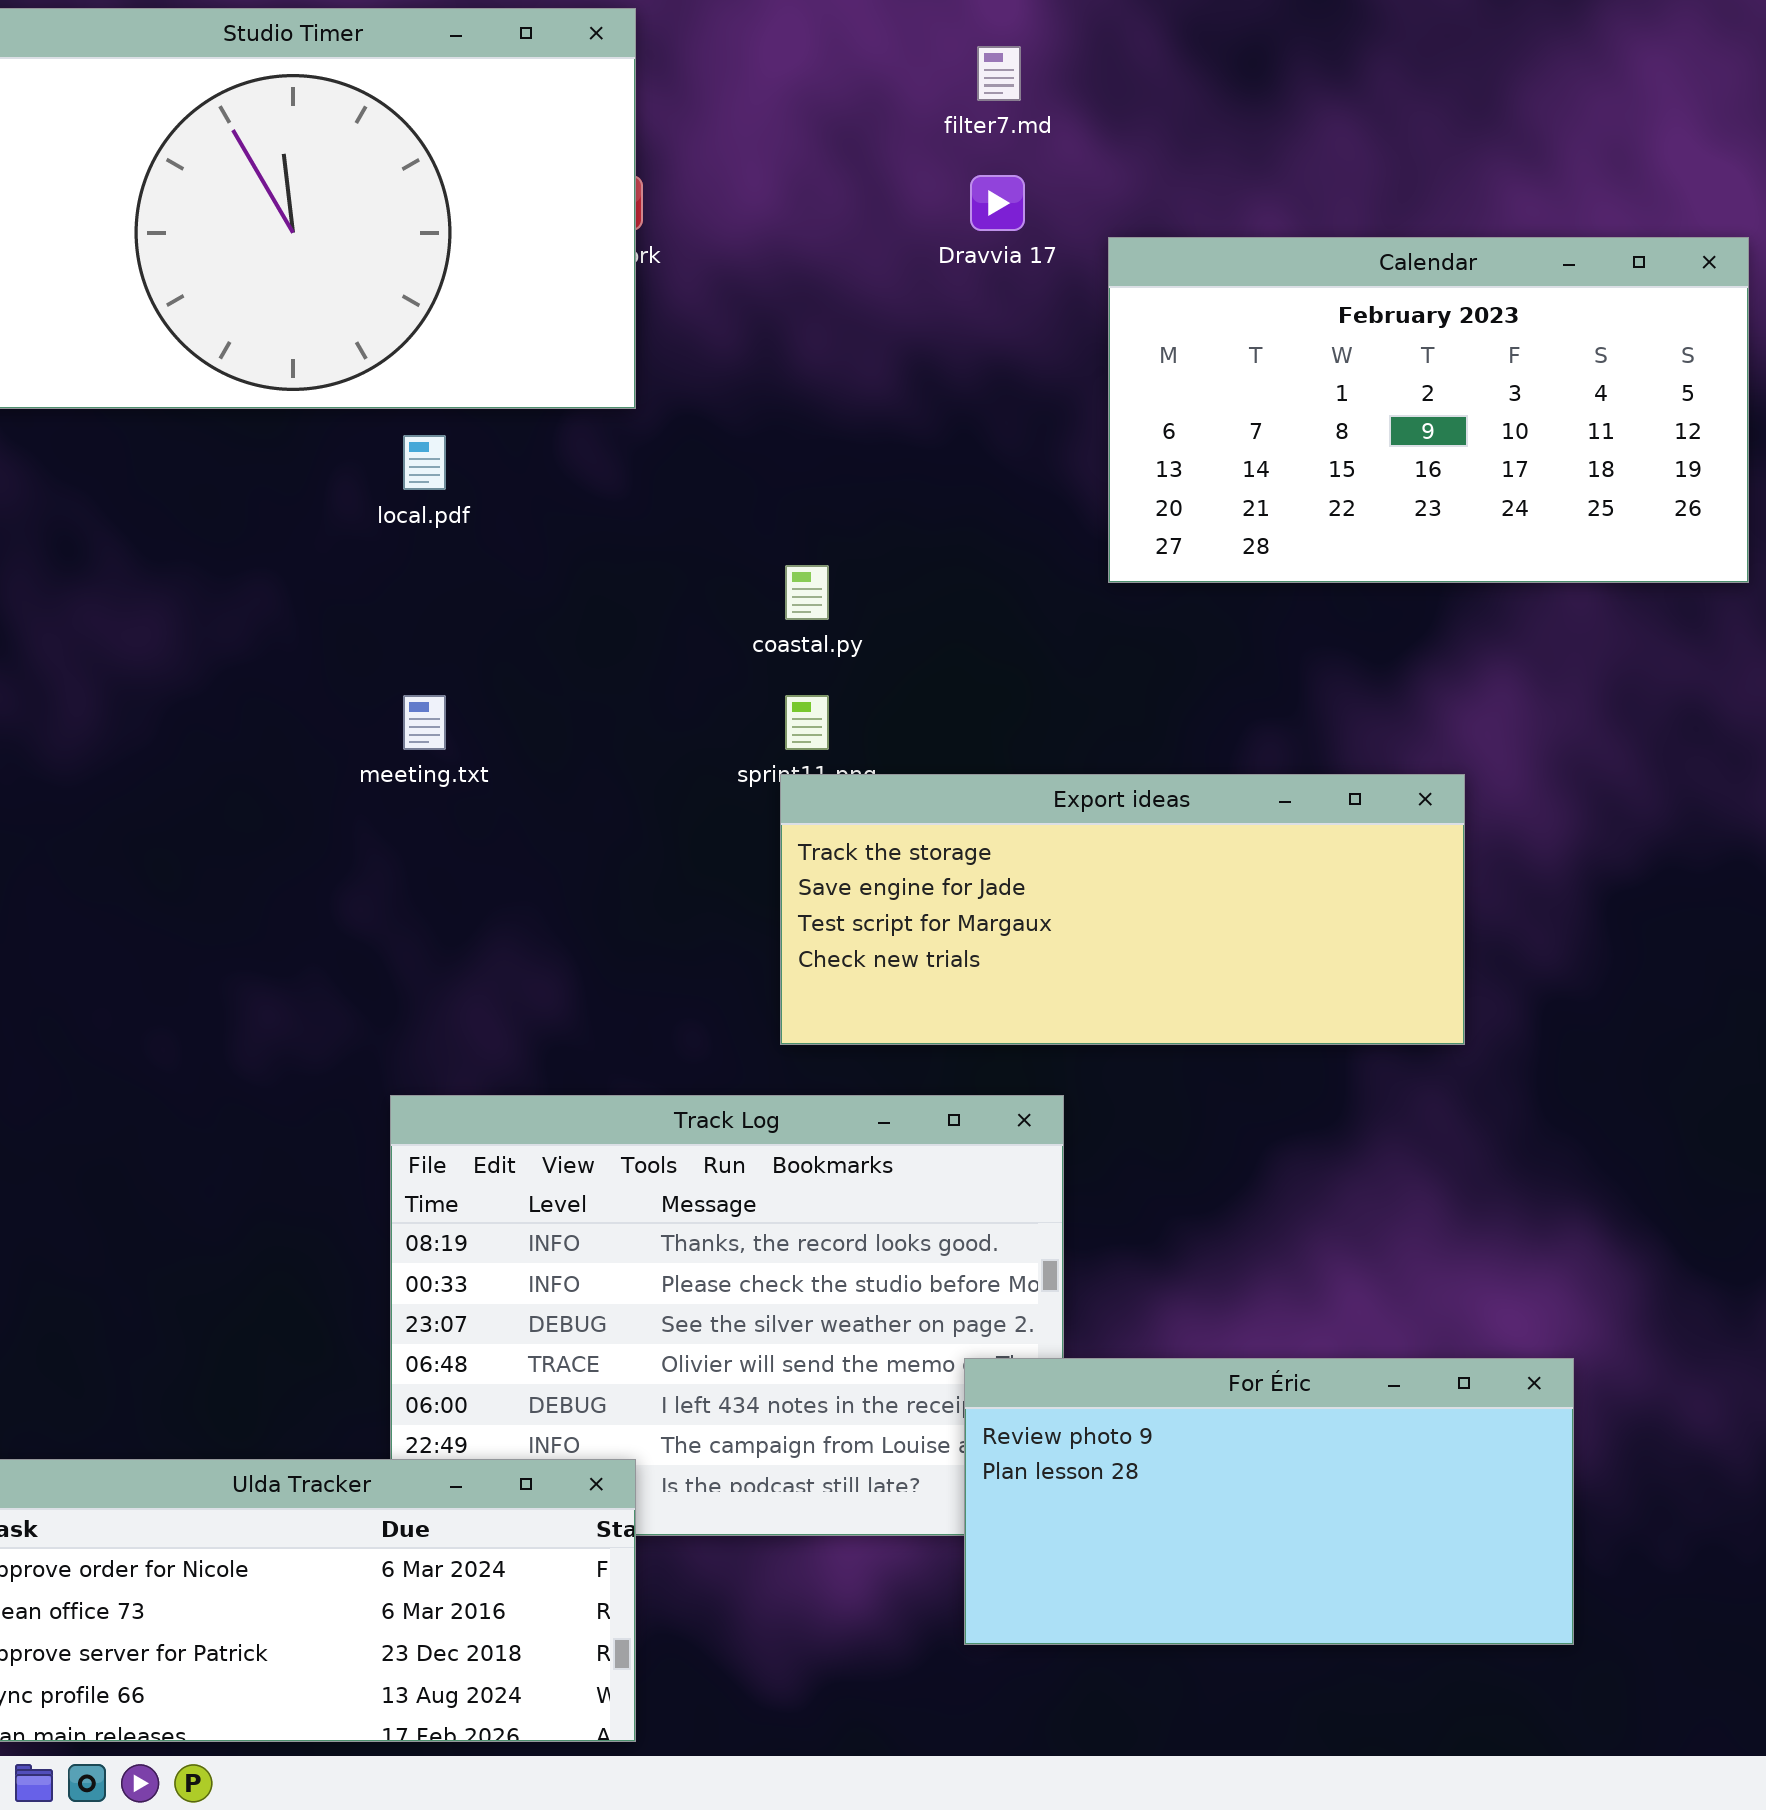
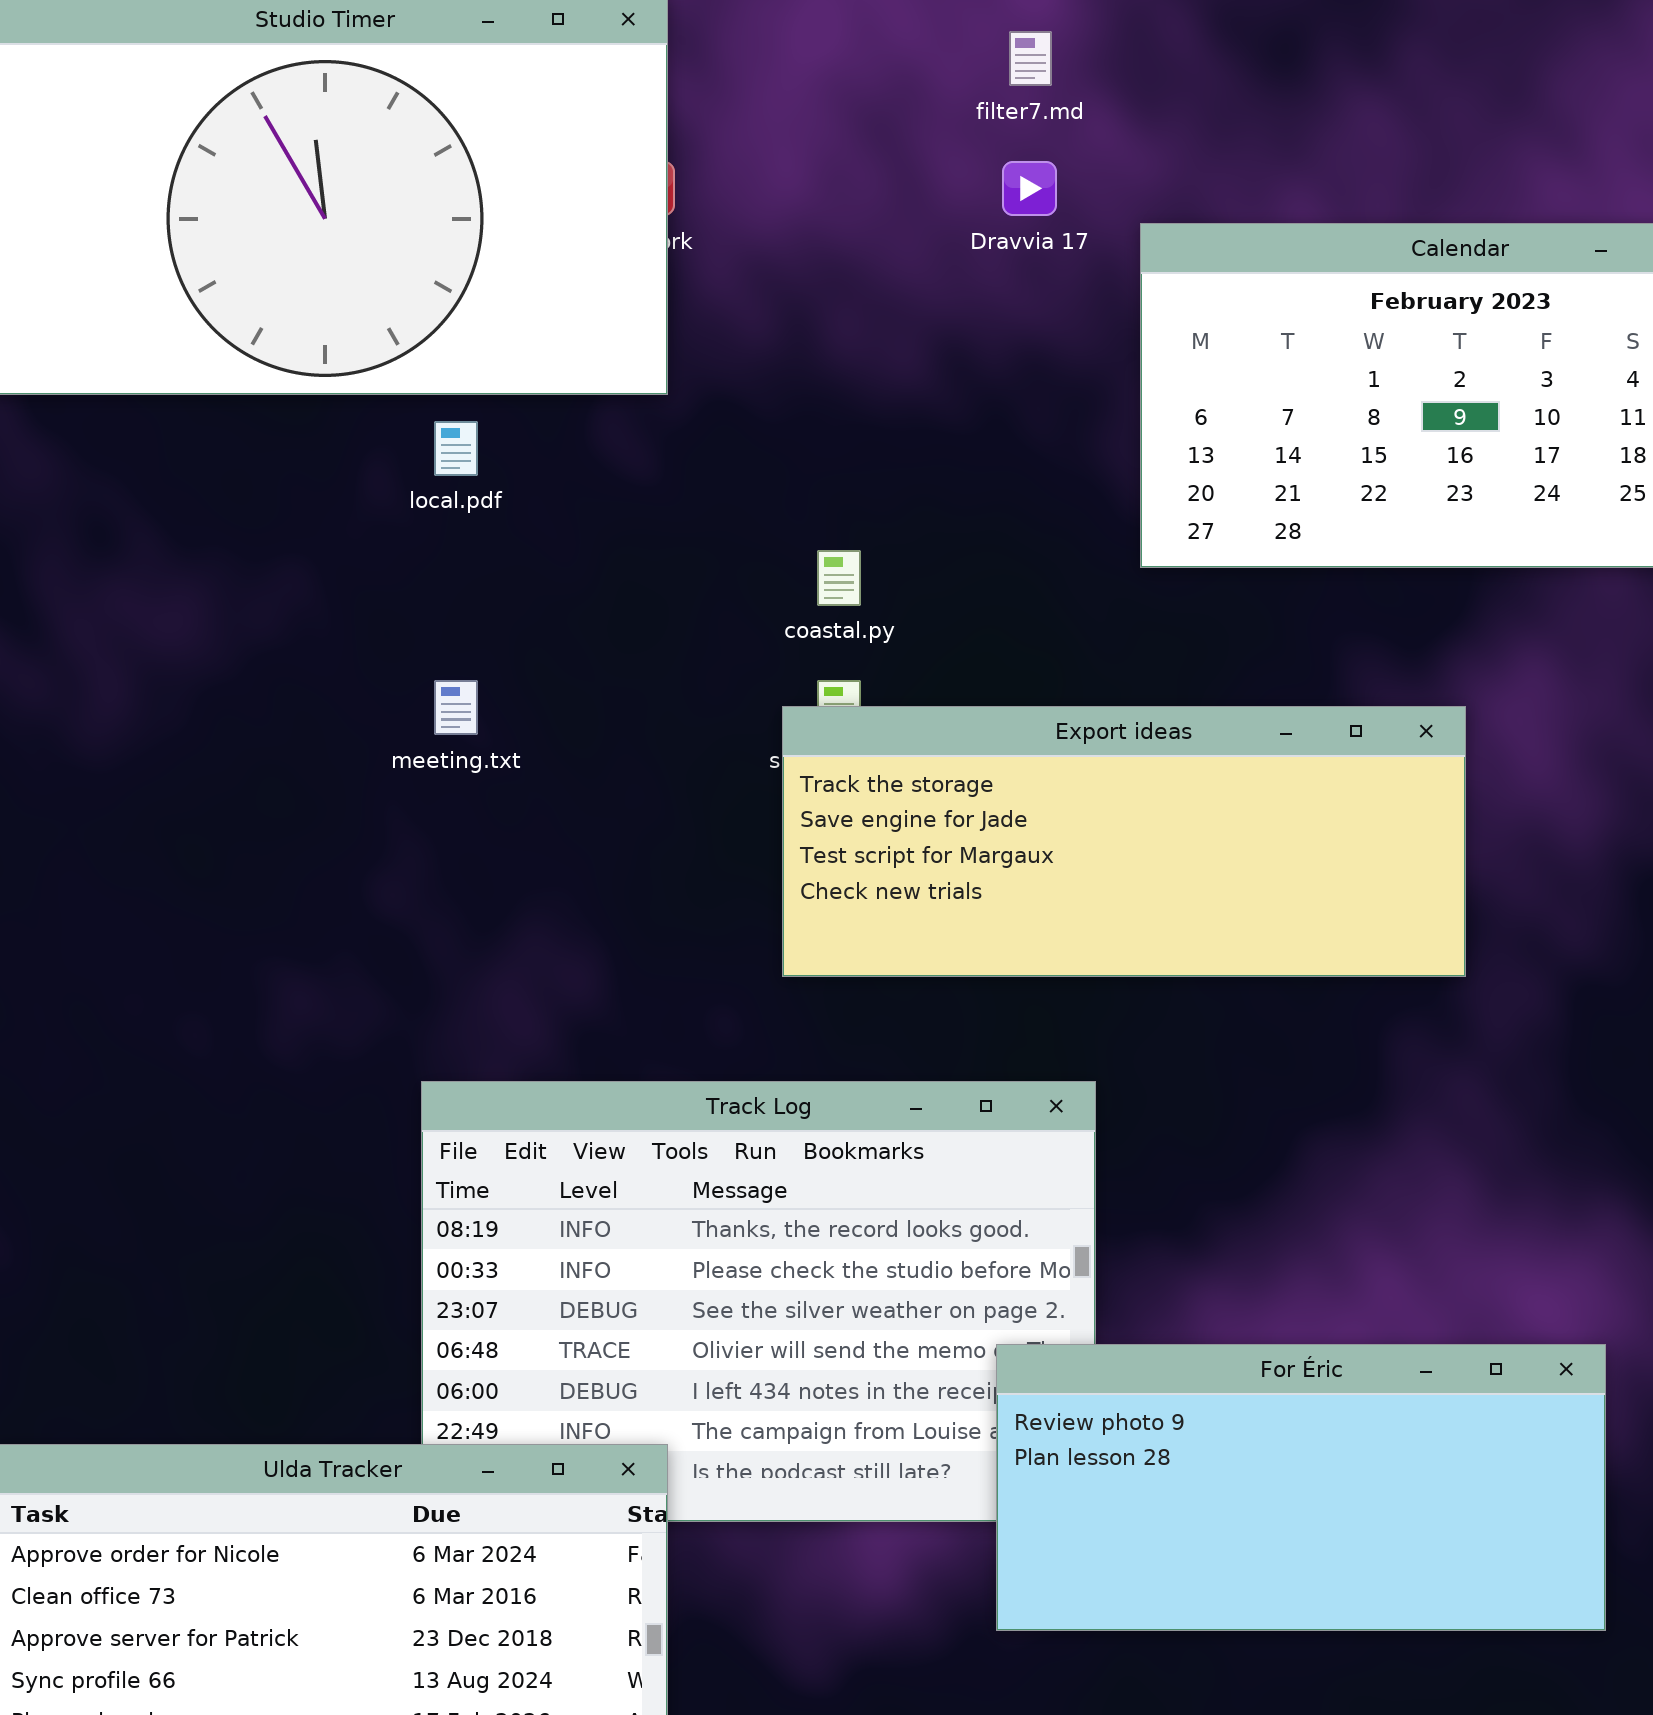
Export ideas: [780,774,1465,1045] -> [782,706,1466,977], moved

